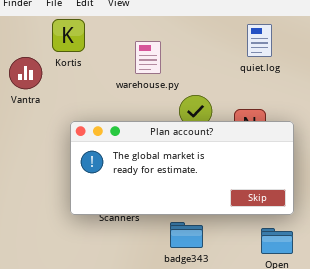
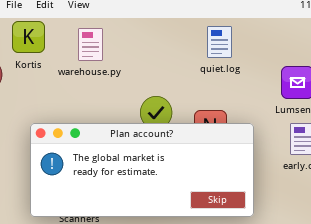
warehouse.py: [135,41,161,74] -> [78,28,103,61], moved

